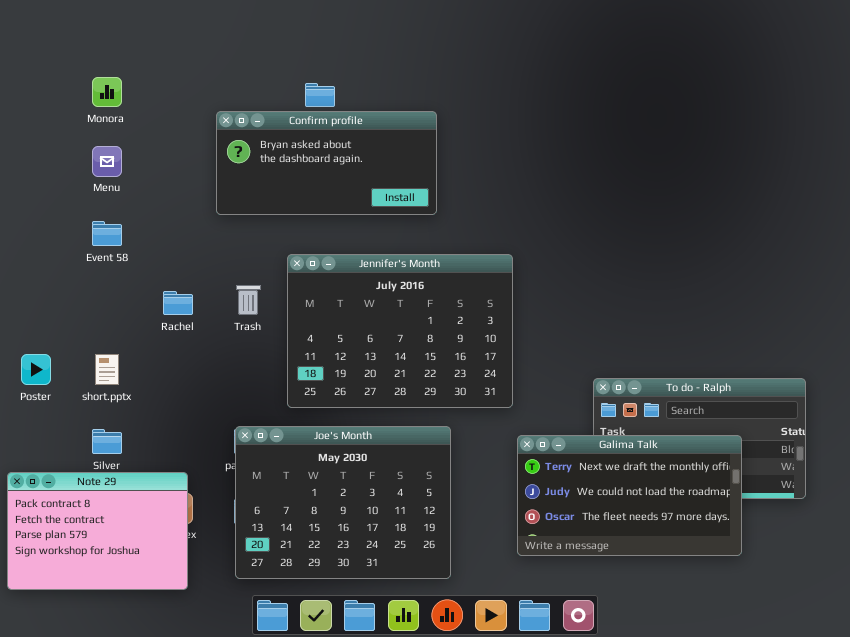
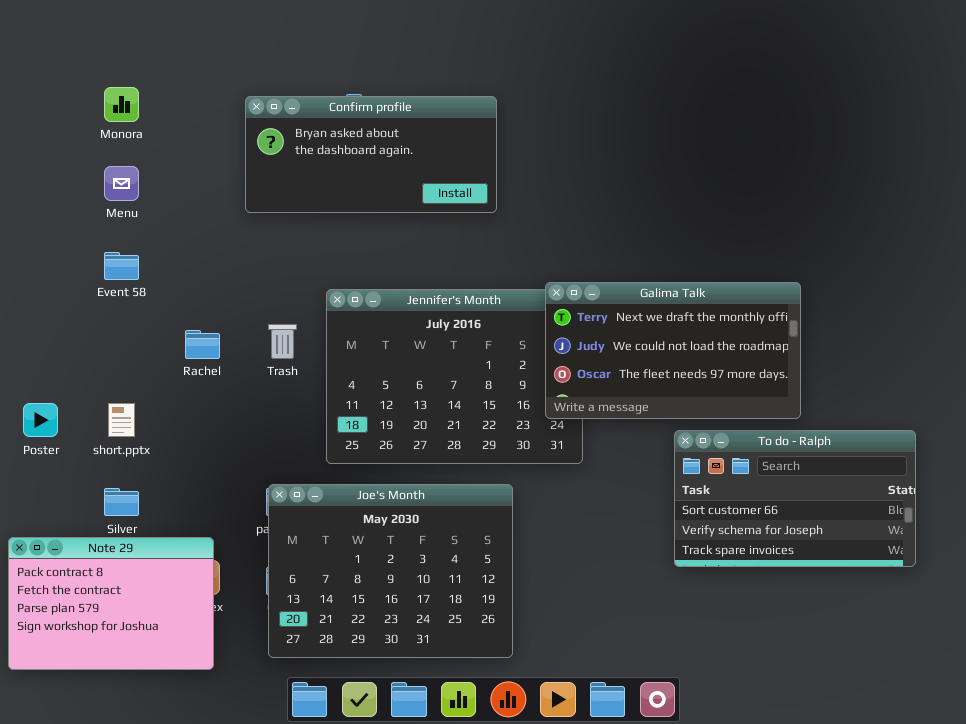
Confirm profile: [216,111,437,215] -> [245,96,497,213], moved
Galima Talk: [517,435,742,556] -> [545,282,801,419], moved

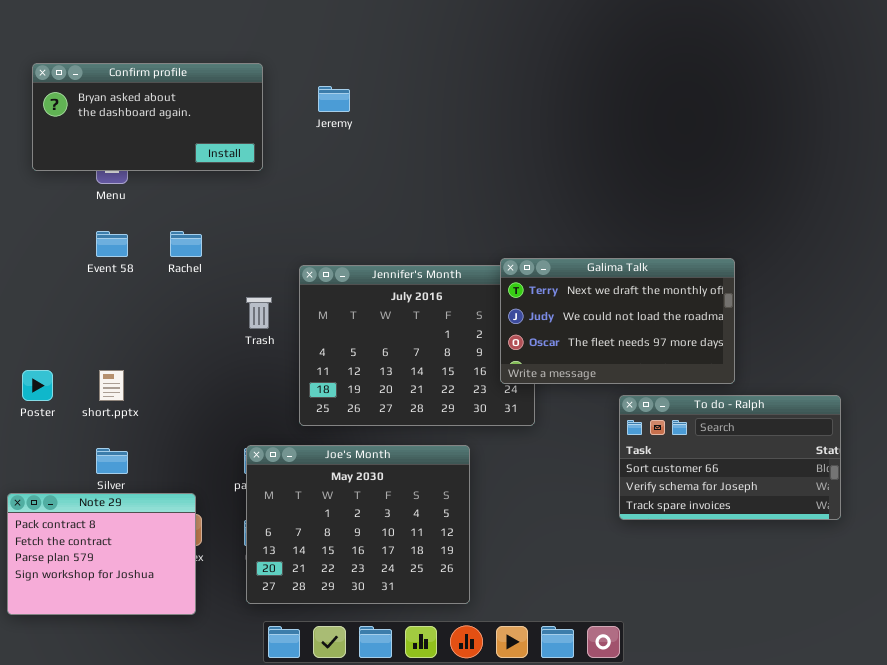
Confirm profile: [245,96,497,213] -> [32,63,263,171], moved
Rachel: [185,330,220,359] -> [170,231,202,257], moved

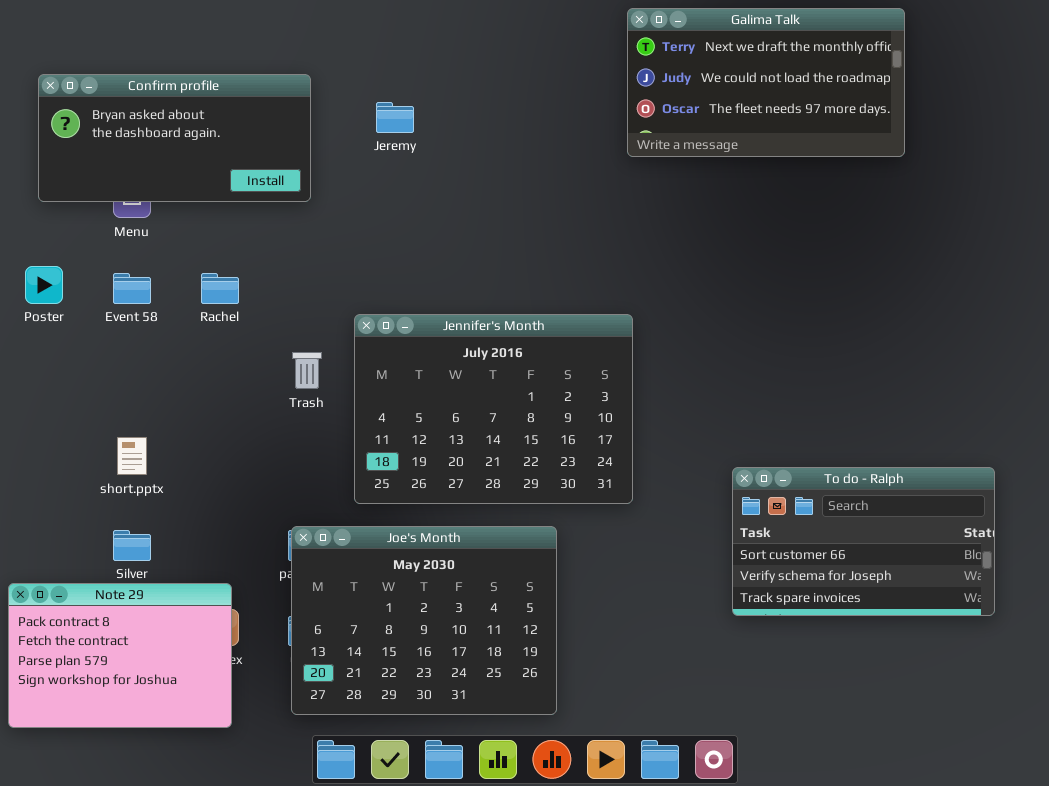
Galima Talk: [500,258,735,384] -> [627,8,905,157], moved
Poster: [22,370,53,401] -> [25,266,63,304], moved

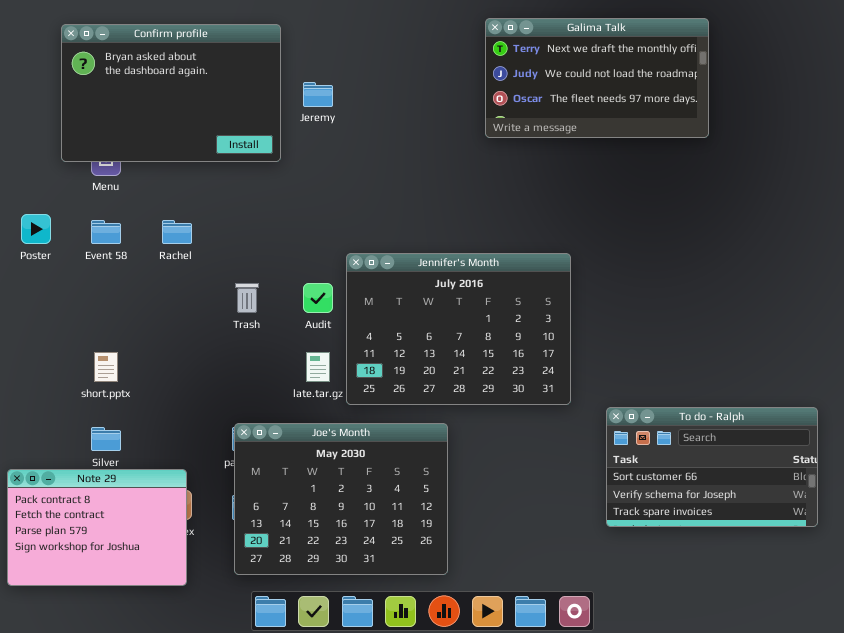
Galima Talk: [627,8,905,157] -> [485,18,709,138], moved
Confirm profile: [38,74,311,202] -> [61,24,281,162], moved, resized
Jennifer's Month: [354,314,633,504] -> [346,253,571,405], moved
To do - Ralph: [732,467,995,616] -> [606,407,818,527], moved

